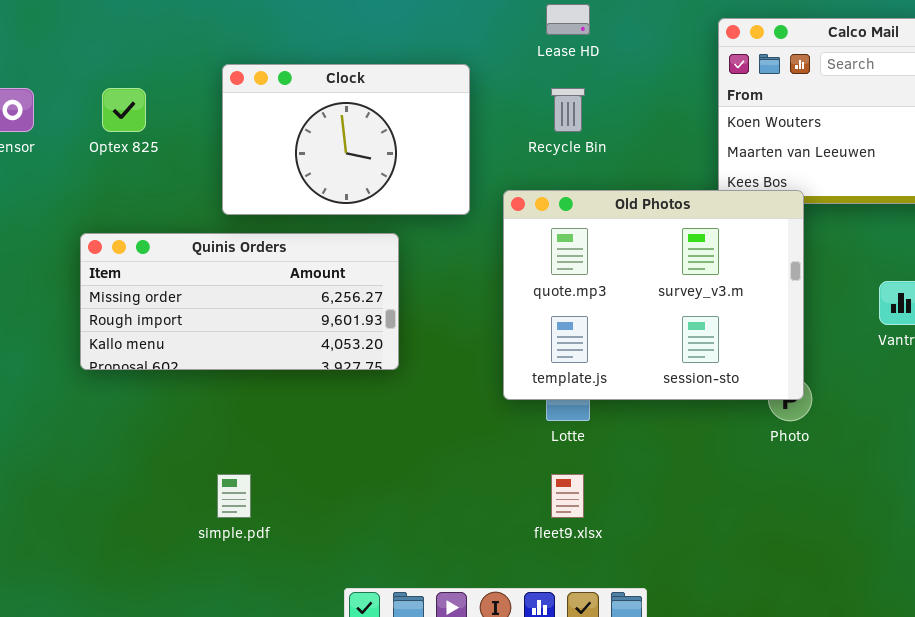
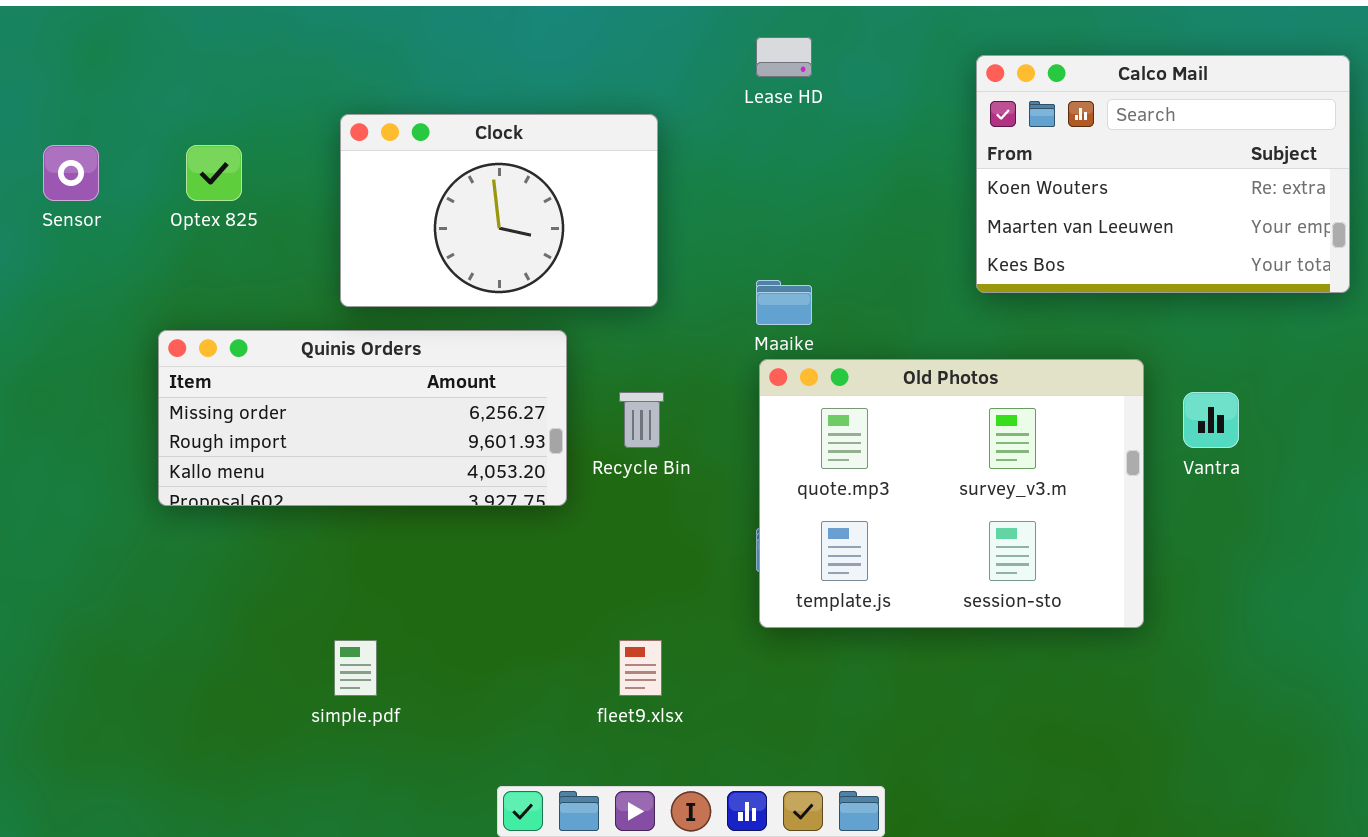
Recycle Bin: [551,88,585,132] -> [619,392,664,448], moved
Old Photos: [503,190,804,400] -> [759,359,1144,628], moved
fleet9.xlsx: [551,474,584,518] -> [619,640,662,696], moved

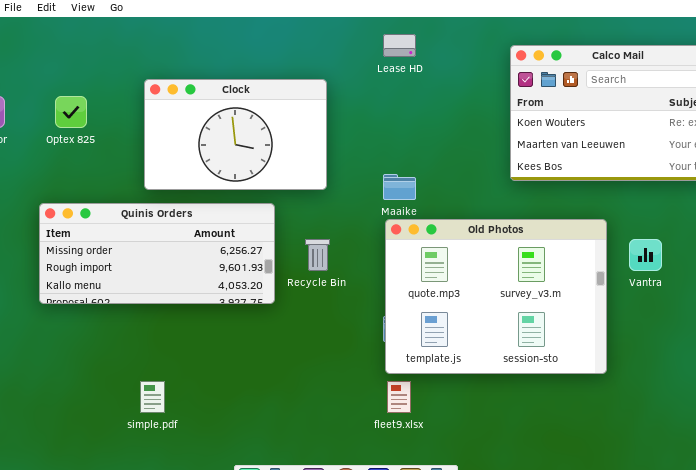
fleet9.xlsx: [619,640,662,696] -> [387,381,411,413], moved

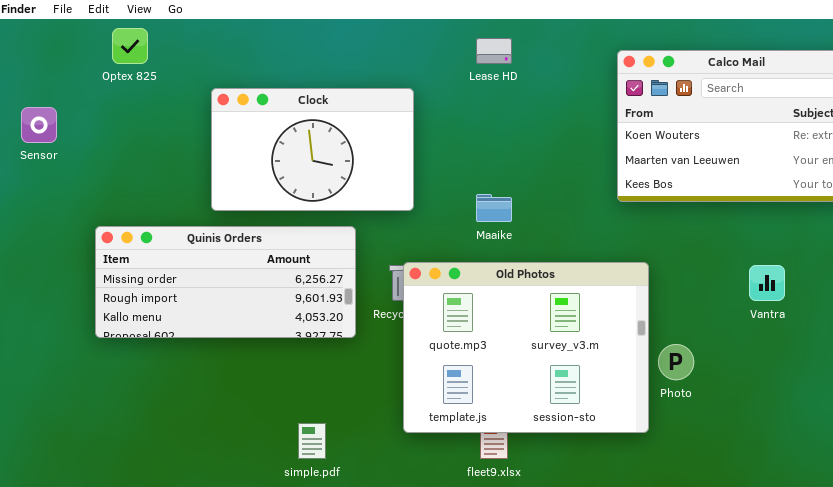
Optex 825: [55,96,87,128] -> [112,28,148,64], moved
Old Photos: [385,219,607,374] -> [403,262,649,433], moved
simple.pdf: [140,381,165,413] -> [298,423,326,459], moved

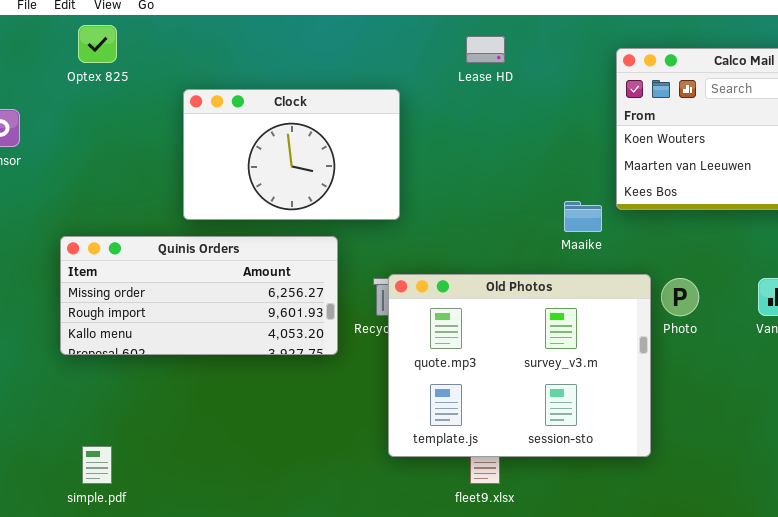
Maaike: [476,194,512,222] -> [564,201,602,232], moved
Photo: [658,344,694,380] -> [661,278,699,316], moved
simple.pdf: [298,423,326,459] -> [82,446,112,484], moved

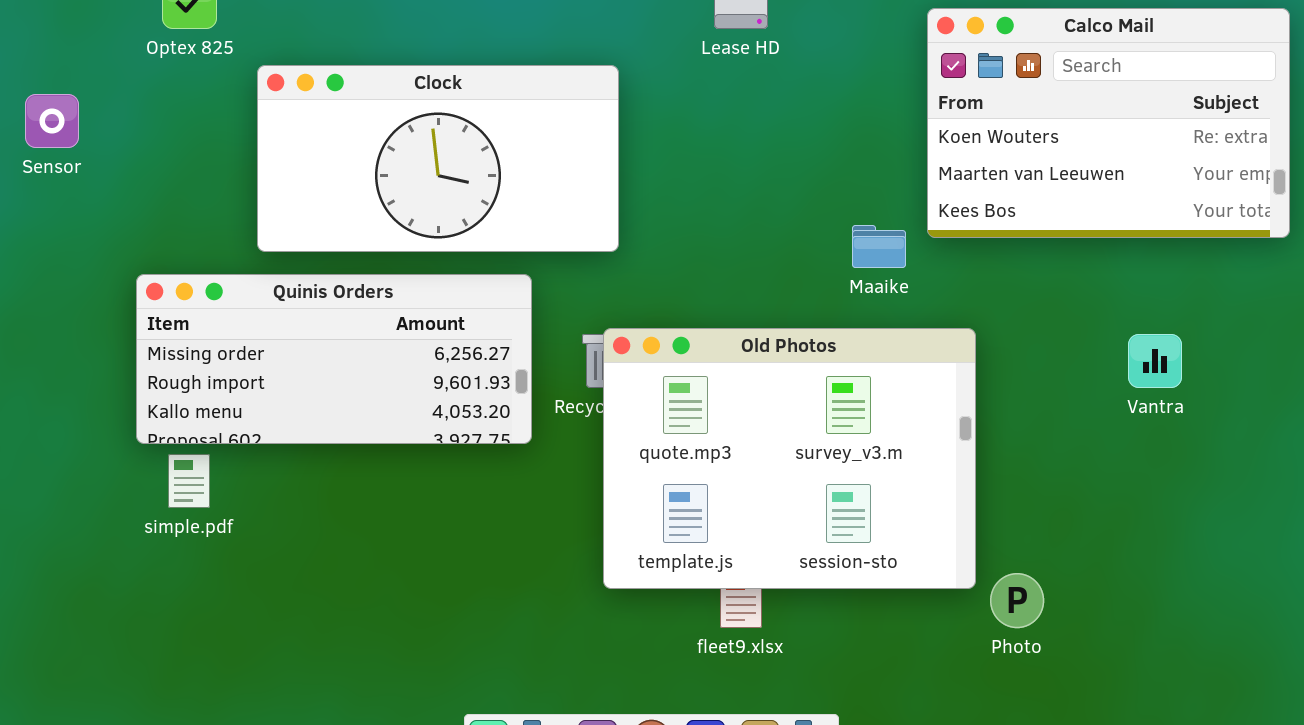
Clock: [183,89,400,220] -> [257,65,619,252], resized
Photo: [661,278,699,316] -> [990,573,1044,628], moved
simple.pdf: [82,446,112,484] -> [168,454,210,508], moved

